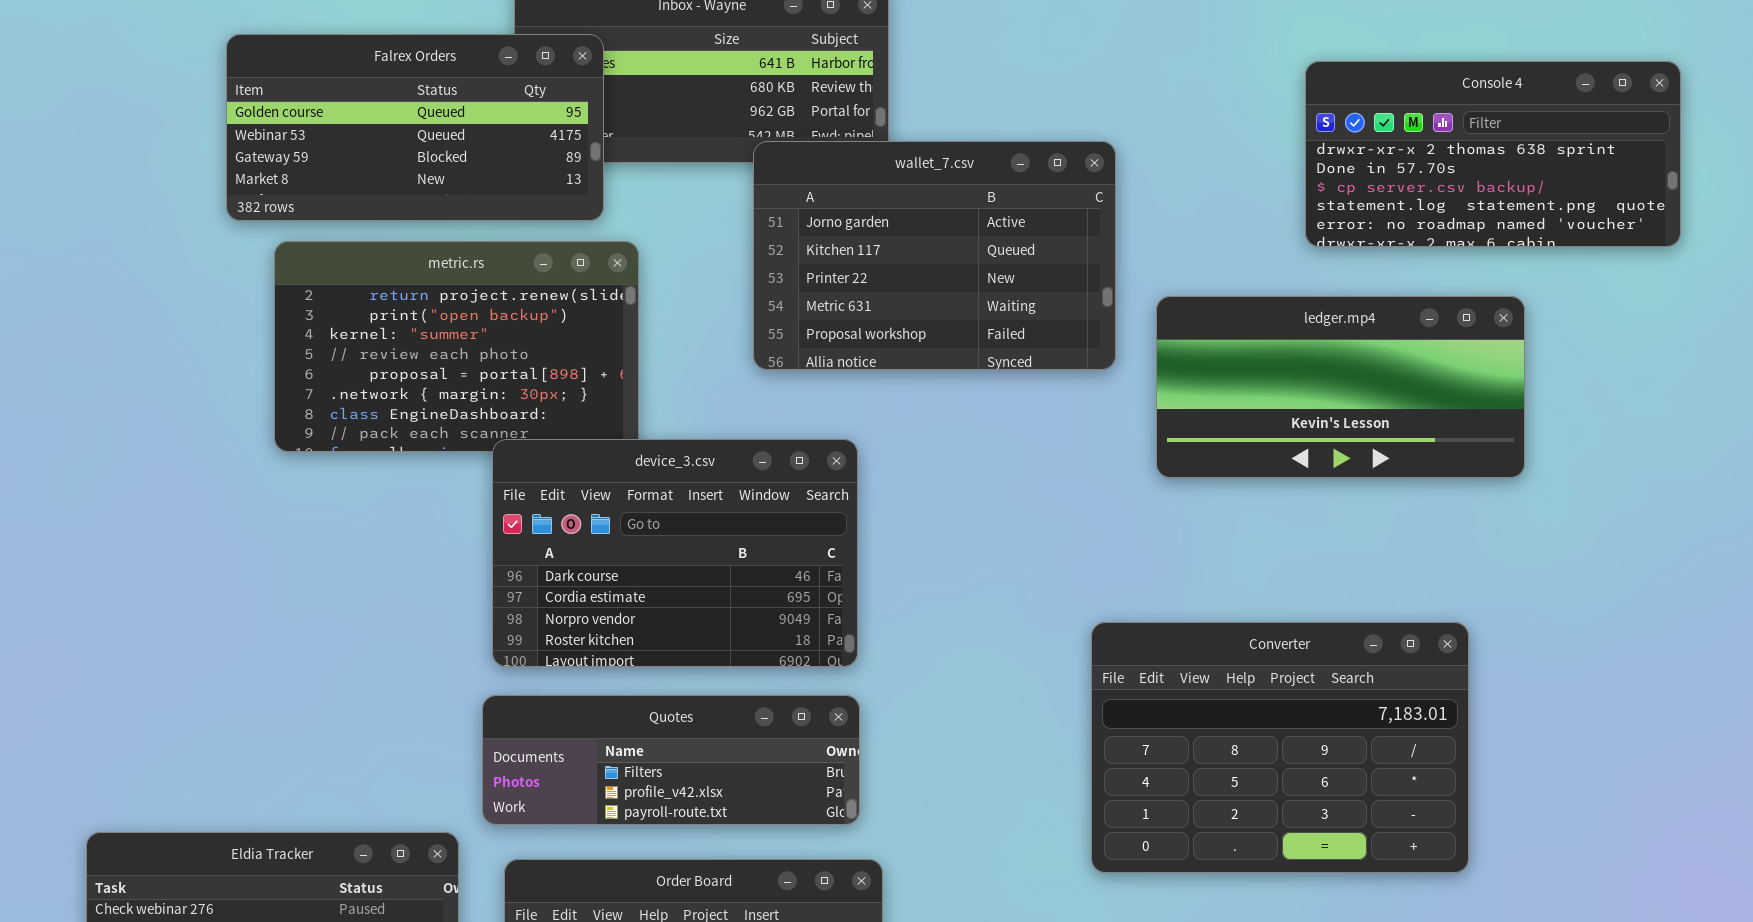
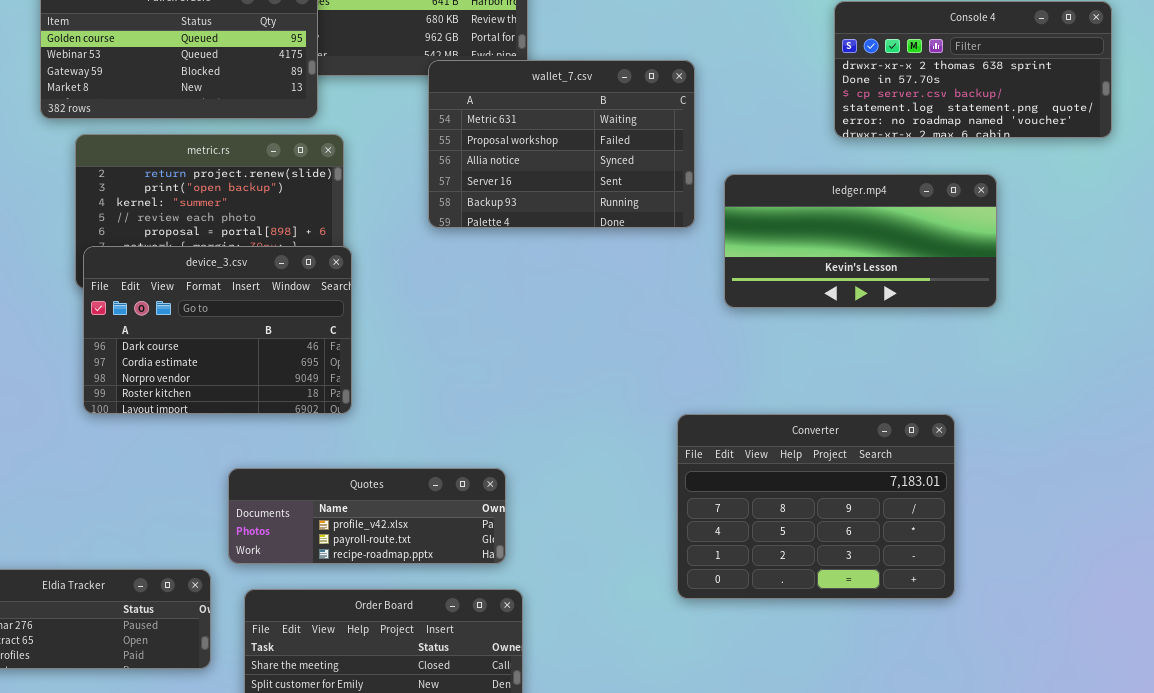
wallet_7.csv: [753,141,1116,370] -> [428,60,695,228], scrolled down 3 rows
device_3.csv: [492,439,858,667] -> [83,246,352,414], moved
Quotes: [482,695,860,825] -> [228,468,506,564], scrolled down 1 row

